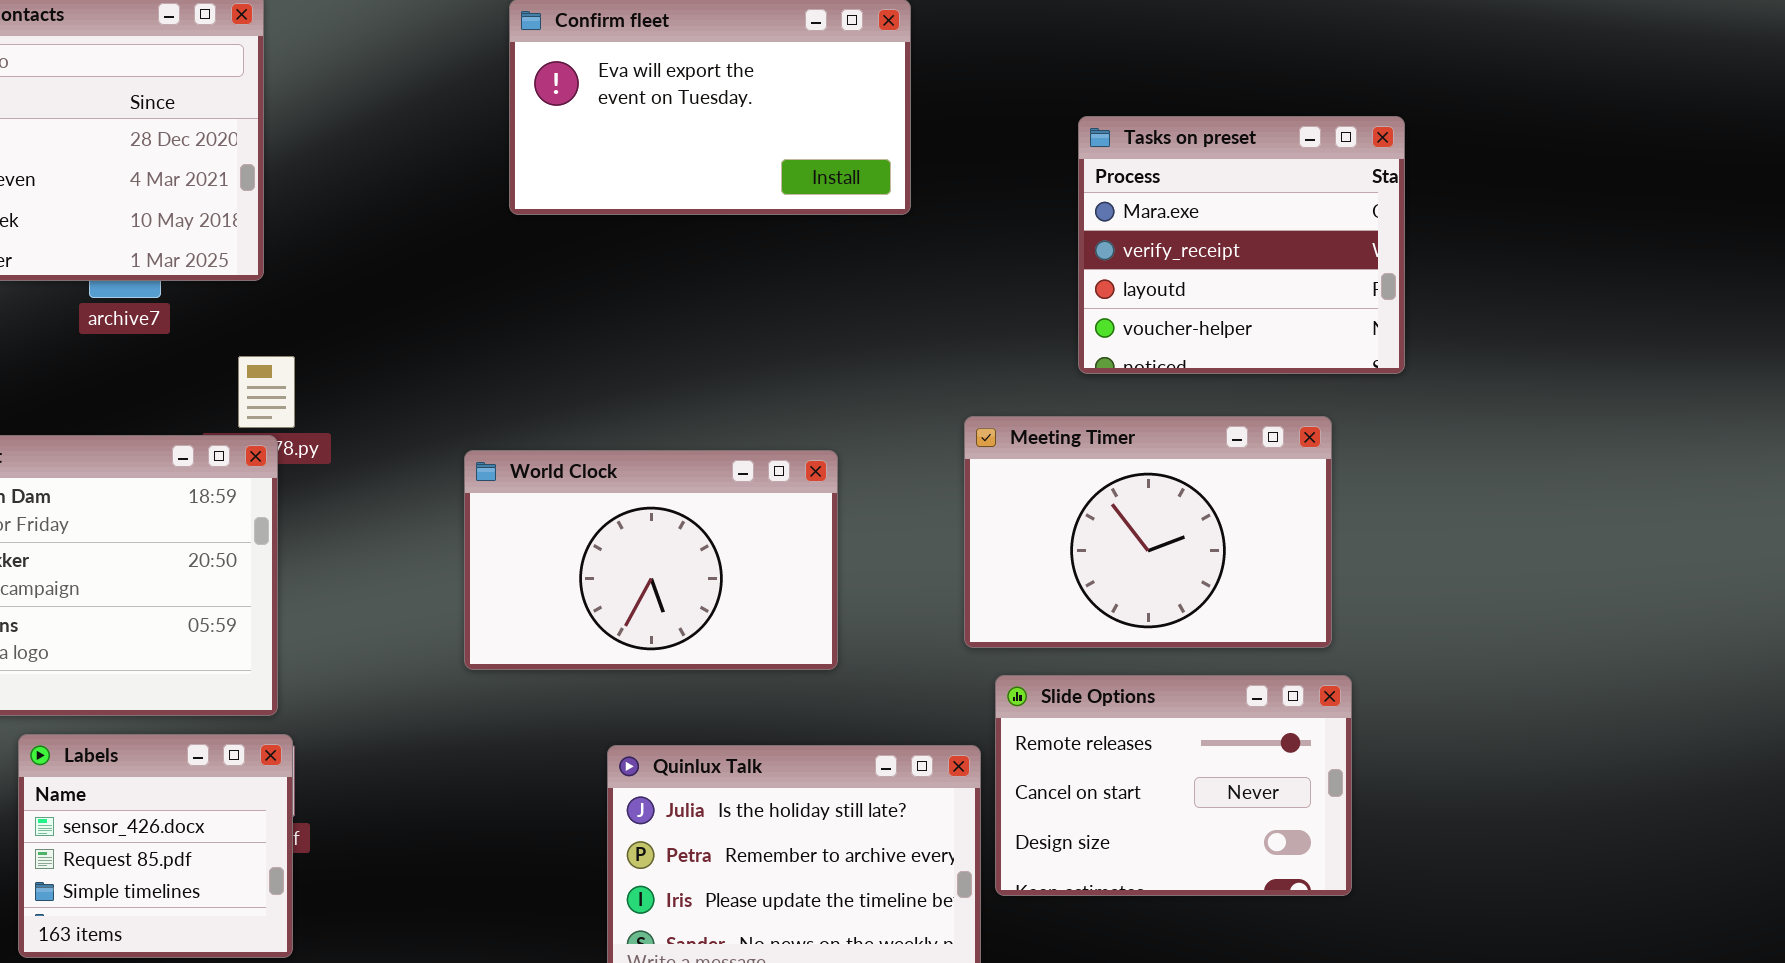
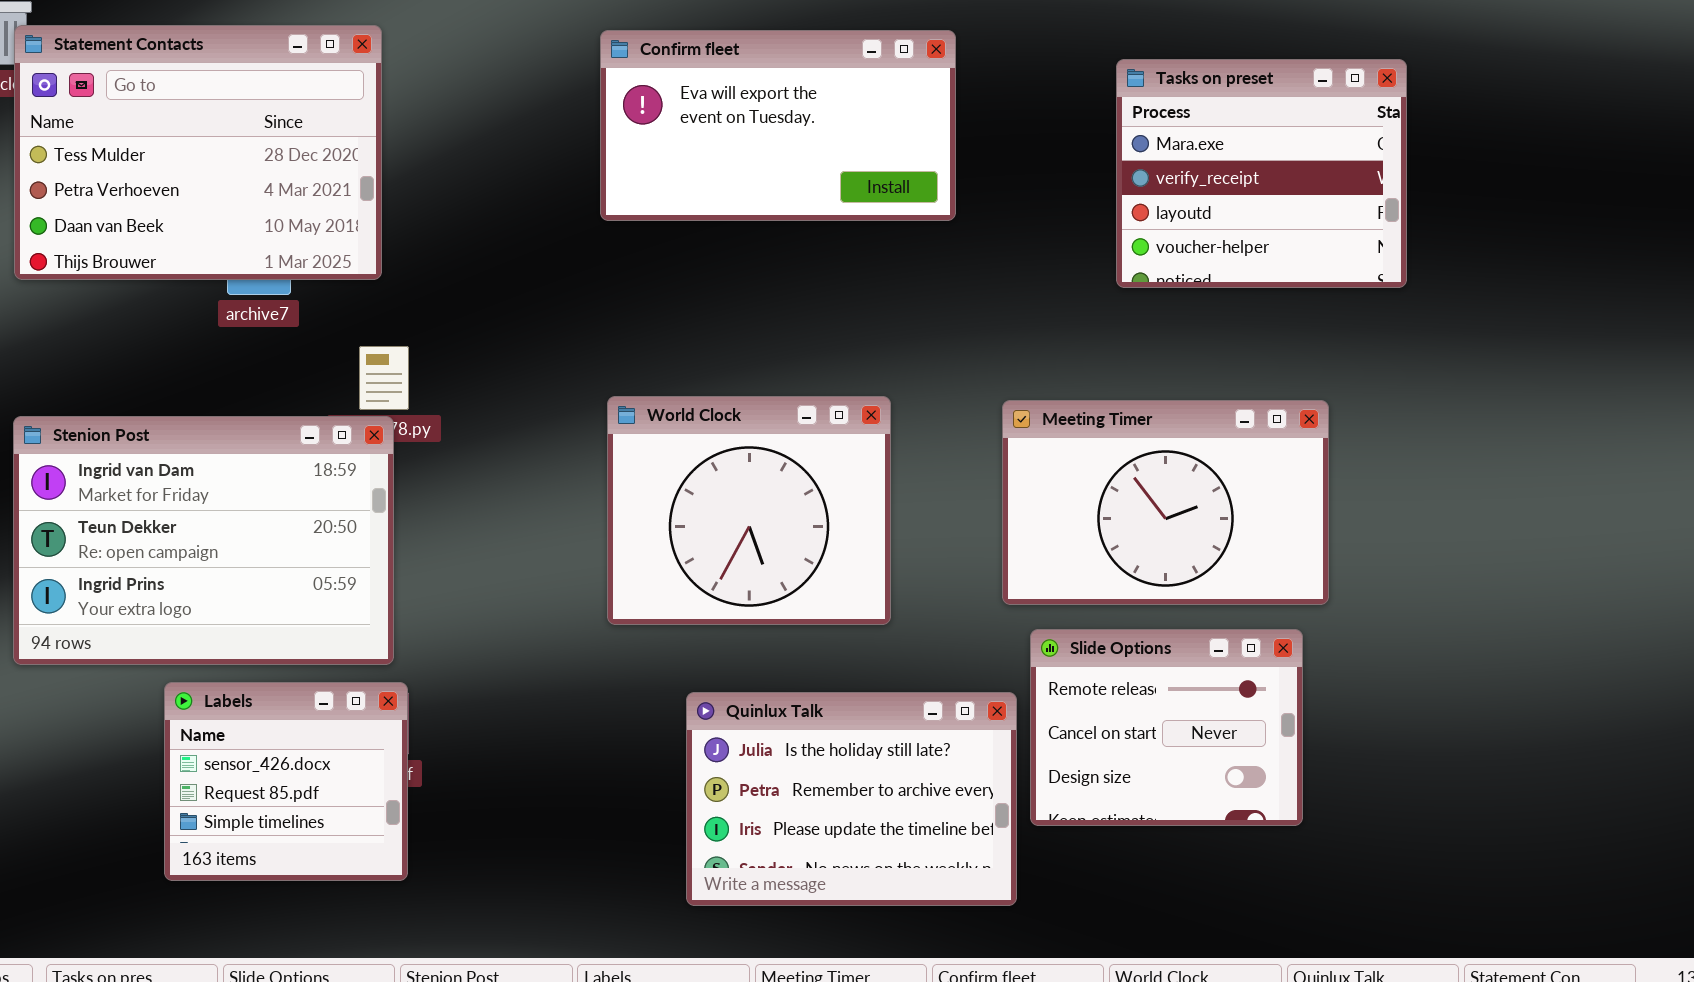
Tasks on preset: [1078,116,1405,374] -> [1116,59,1407,288], moved
World Clock: [464,450,838,670] -> [607,396,891,625], resized
Slide Options: [995,675,1352,896] -> [1030,629,1303,826], resized

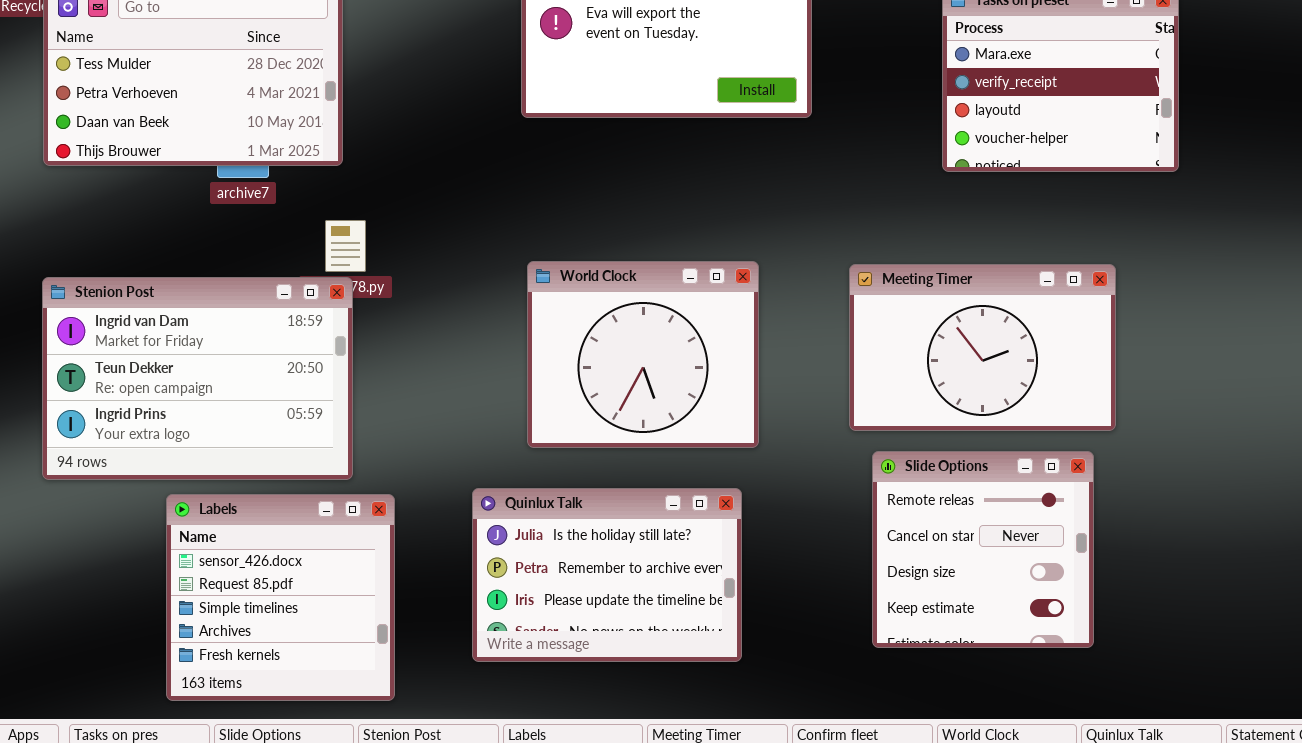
Slide Options: [1030,629,1303,826] -> [872,451,1094,648], resized
Labels: [164,682,408,881] -> [166,494,395,701], resized
Quinlux Talk: [686,692,1017,906] -> [472,488,742,662], moved

